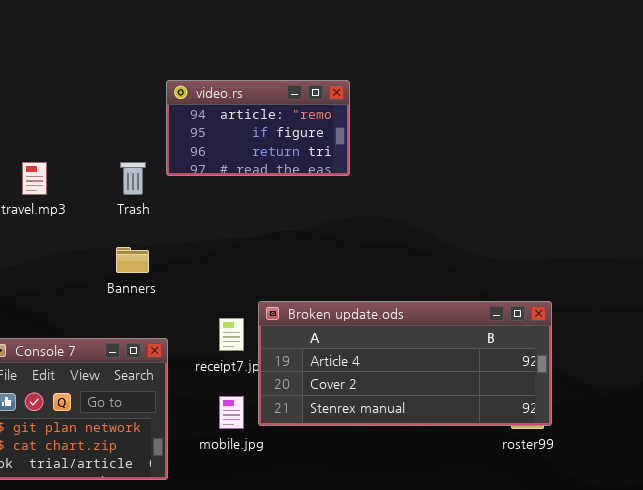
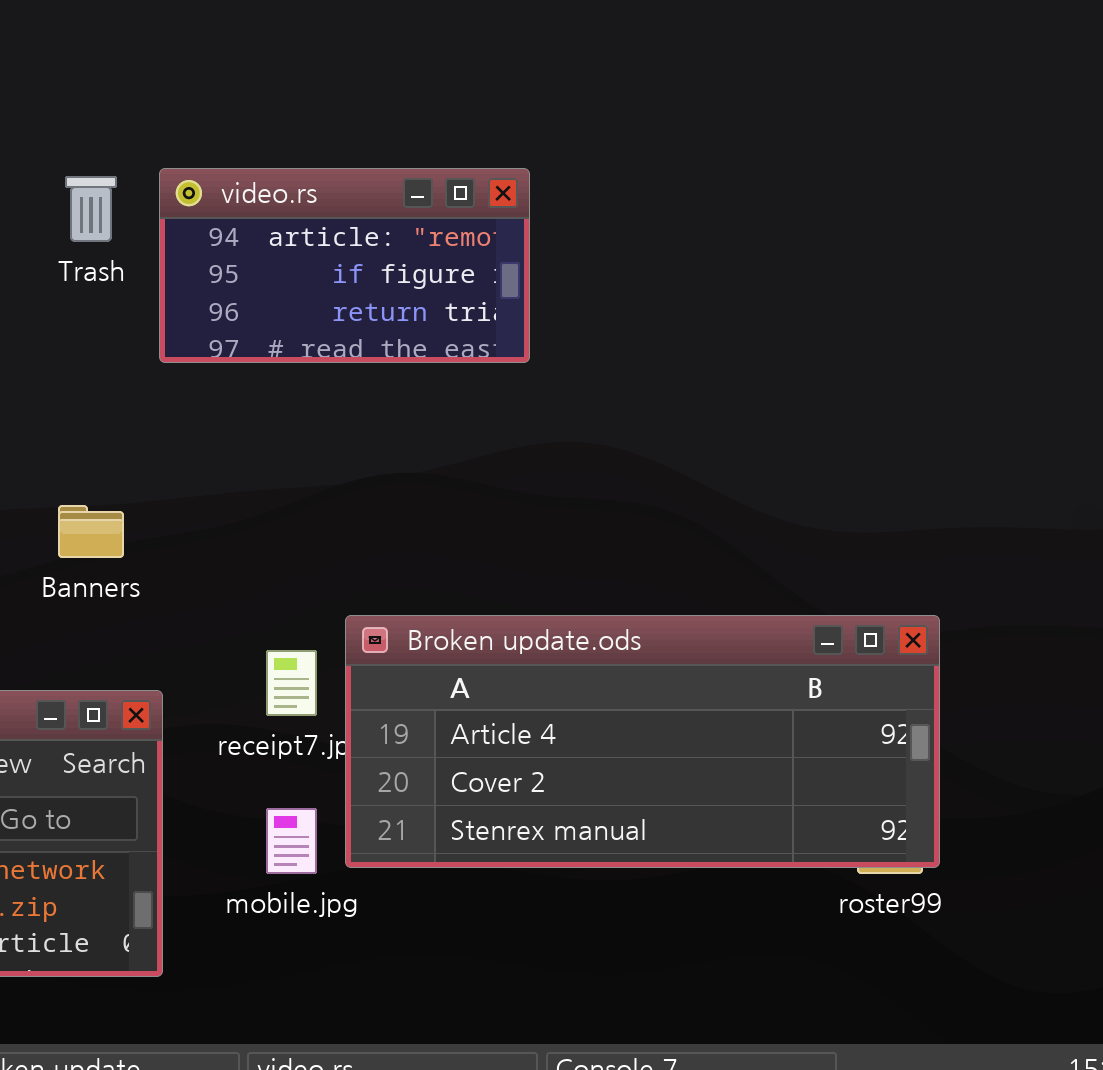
Trash: [120,162,146,195] -> [65,176,117,242], moved

